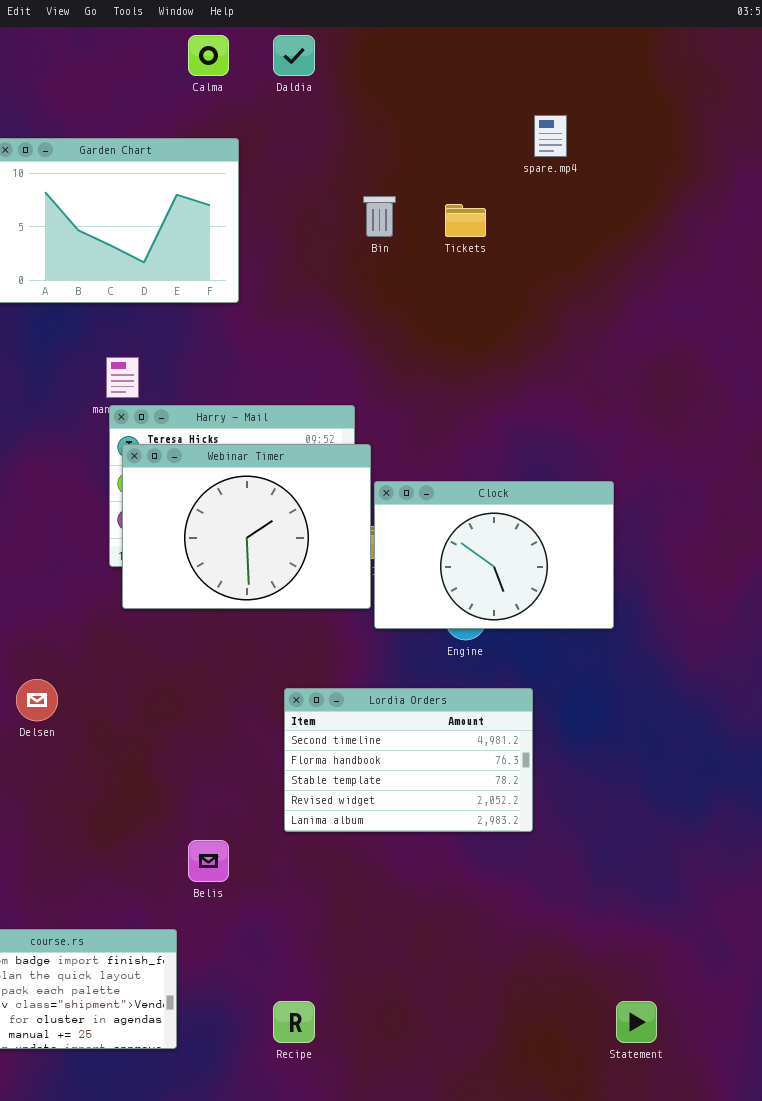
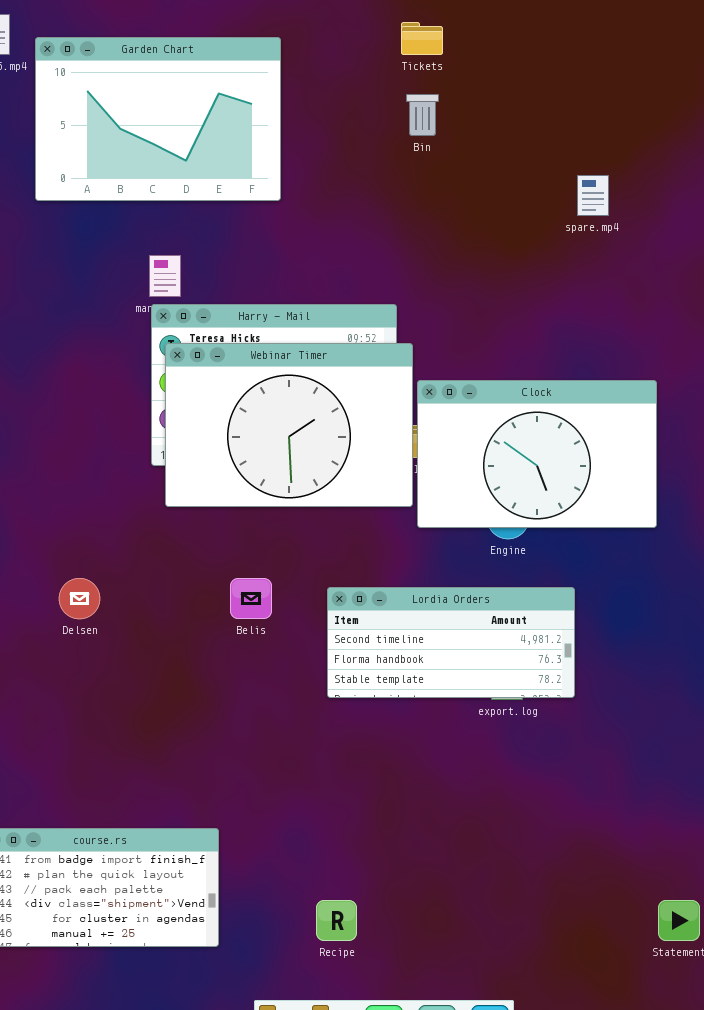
spare.mp4: [534,115,567,157] -> [577,175,609,216], moved
Tickets: [445,204,486,237] -> [401,22,443,55], moved
Lordia Orders: [284,688,533,832] -> [327,587,575,698], resized
Belis: [188,840,229,882] -> [230,578,272,619], moved

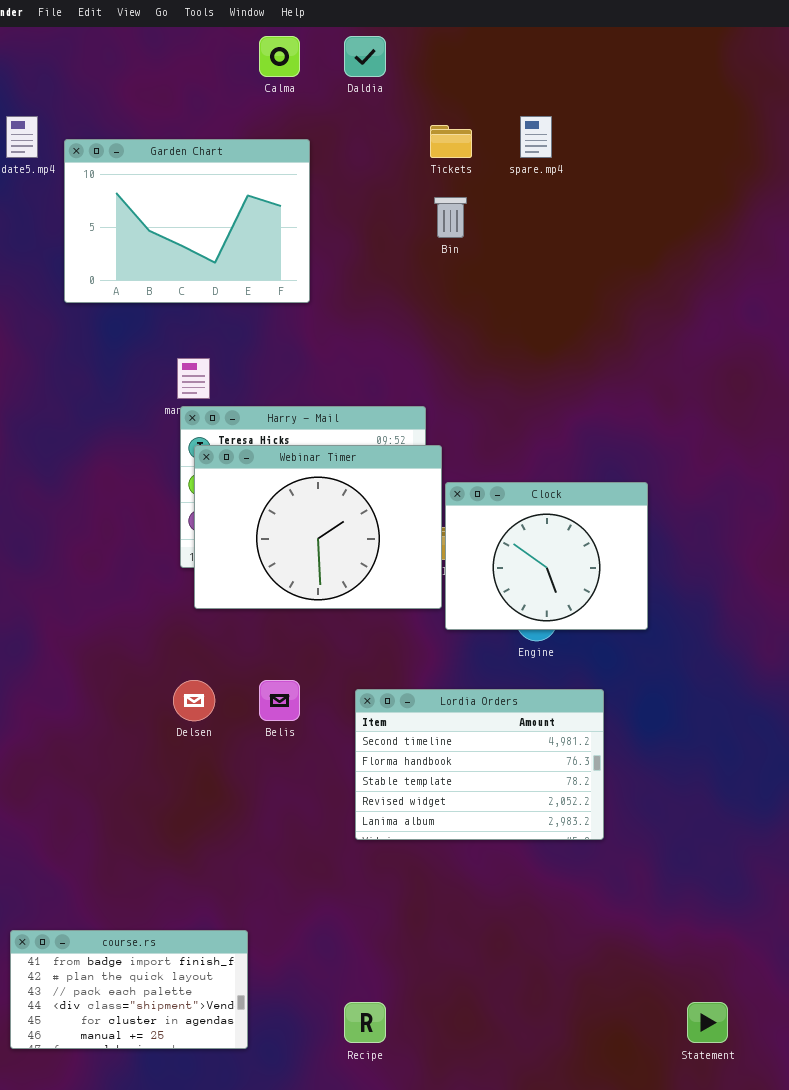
spare.mp4: [577,175,609,216] -> [520,116,552,158], moved
Clock: [417,380,657,528] -> [445,482,648,630], resized
Delsen: [59,578,100,619] -> [173,680,215,721], moved
Lordia Orders: [327,587,575,698] -> [355,689,604,840], resized

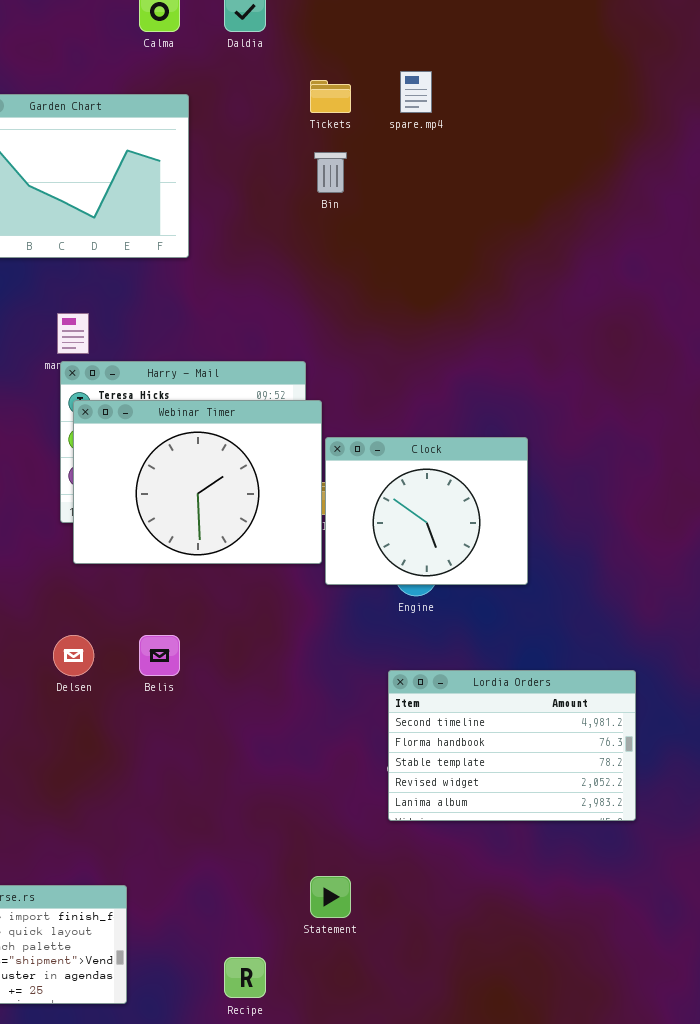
Lordia Orders: [355,689,604,840] -> [388,670,636,821], moved
Statement: [687,1002,728,1043] -> [310,876,351,918], moved

